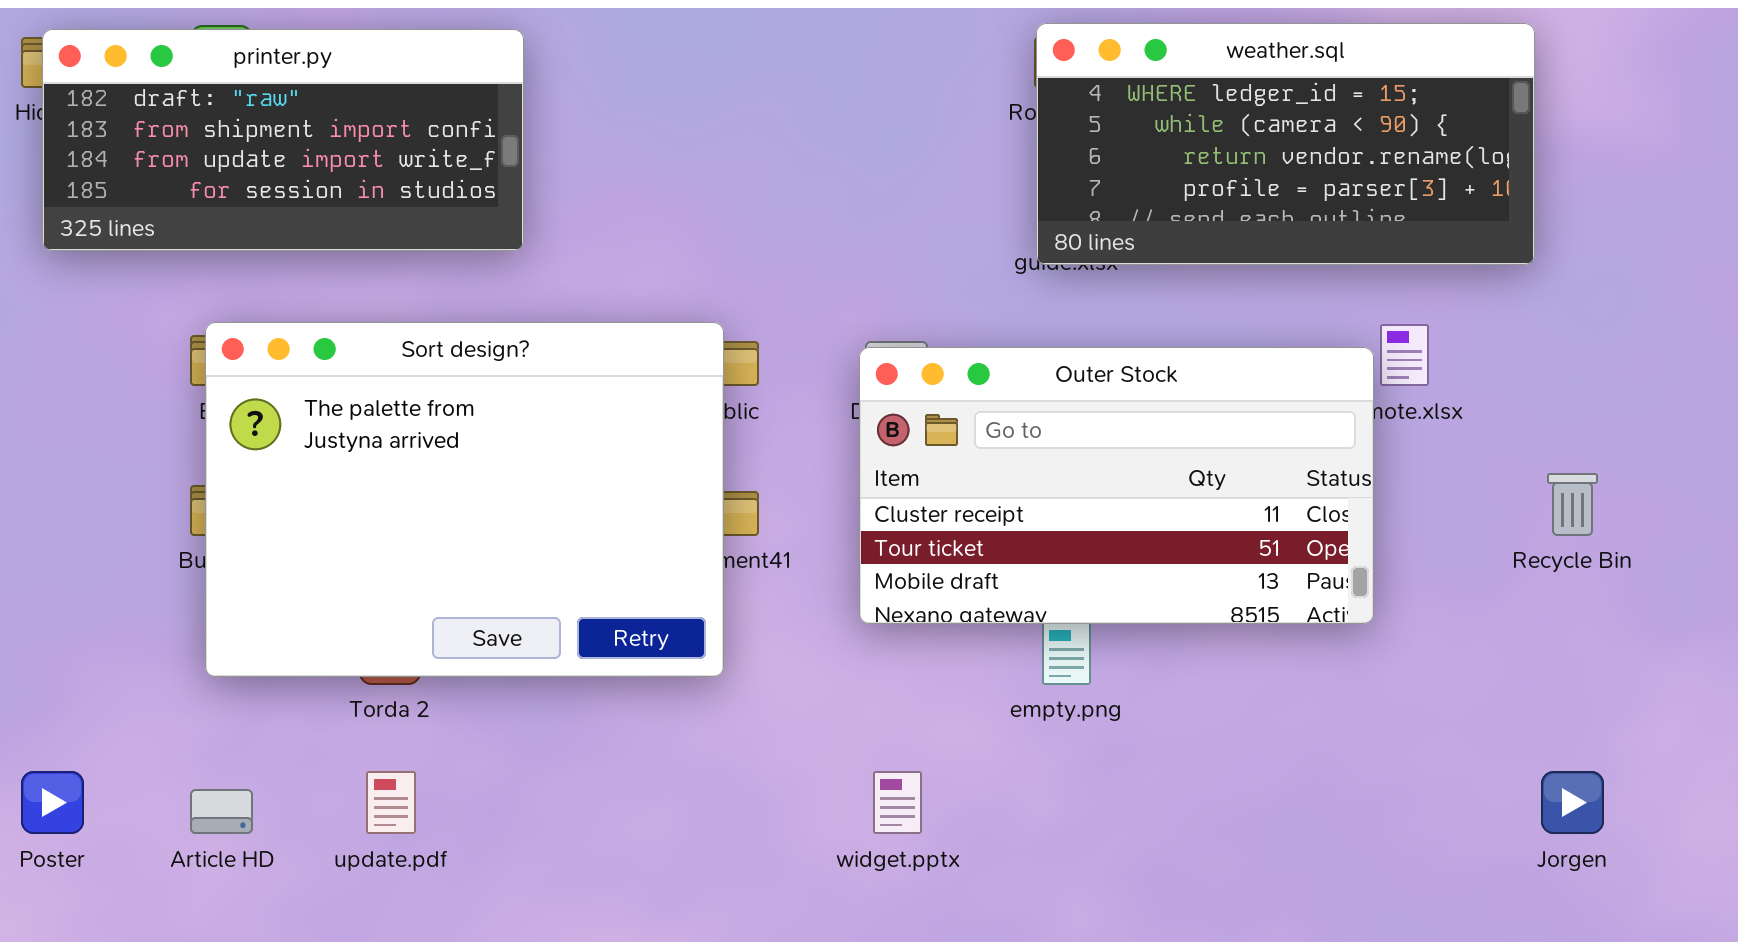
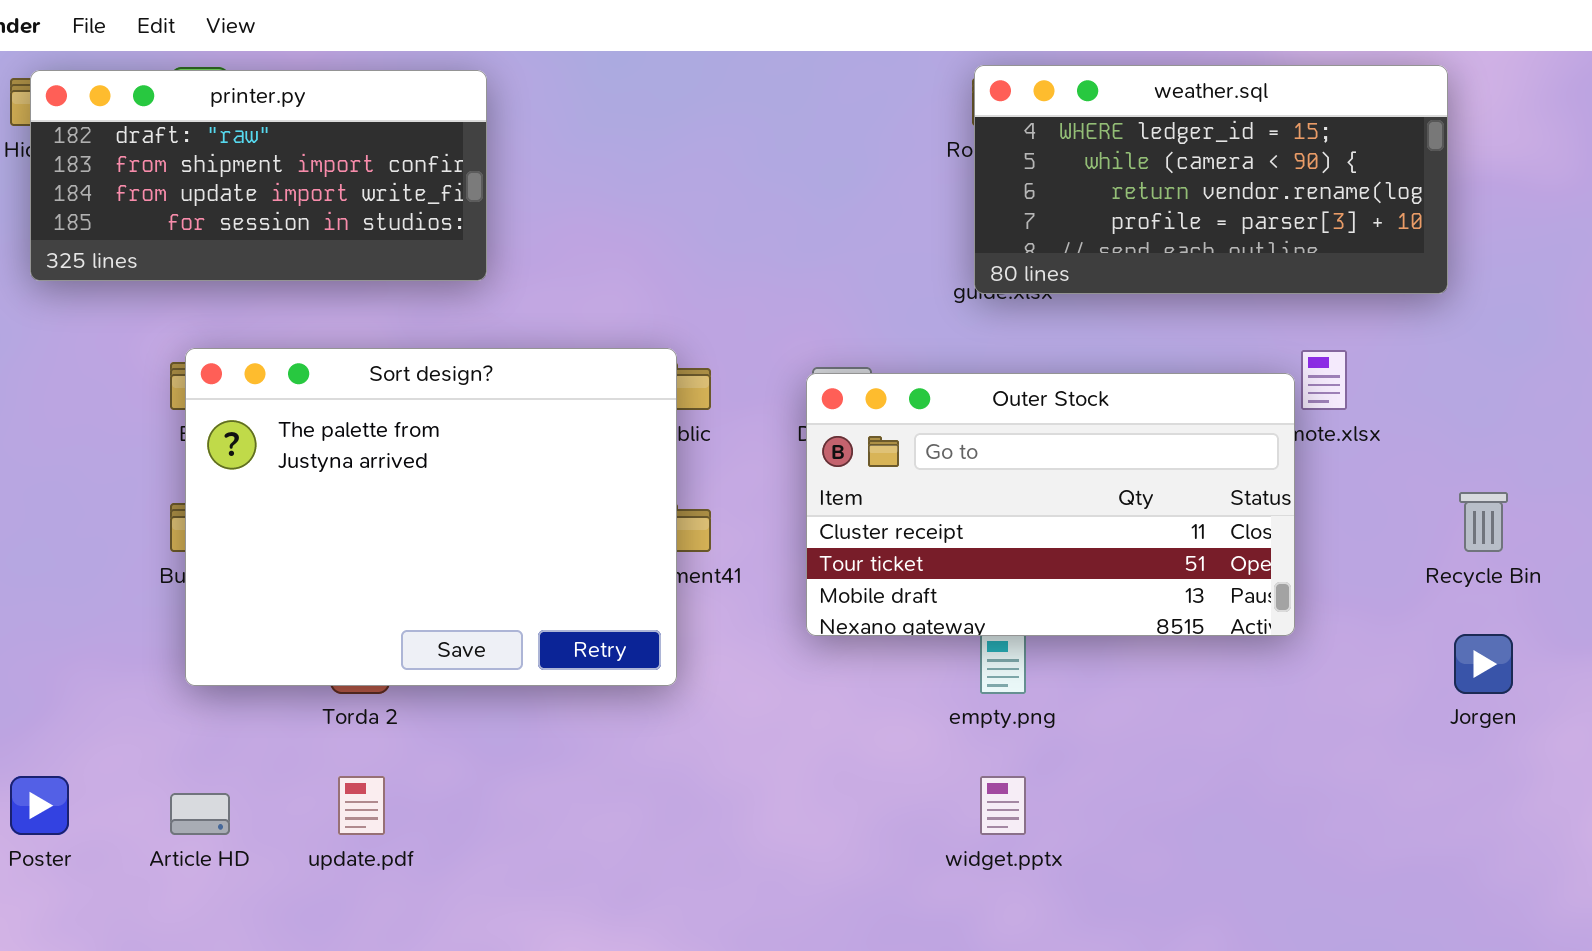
widget.pptx: [873,771,922,834] -> [980,776,1026,835], moved
Jorgen: [1541,771,1604,834] -> [1454,634,1513,694], moved

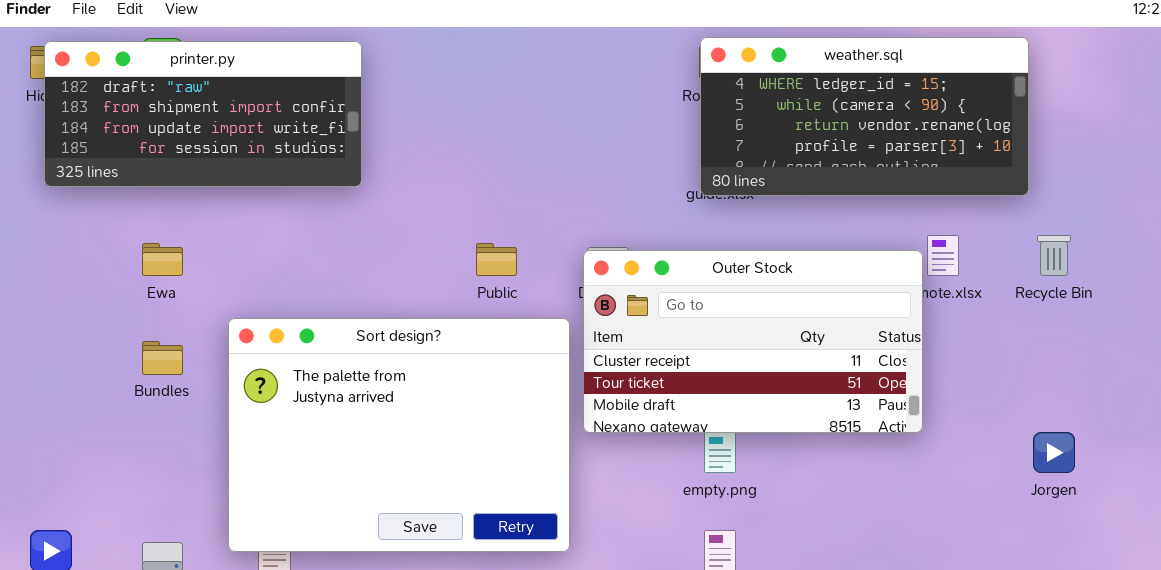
Sort design?: [185,348,677,686] -> [228,318,570,552], moved
Recycle Bin: [1459,492,1508,552] -> [1037,235,1071,276], moved

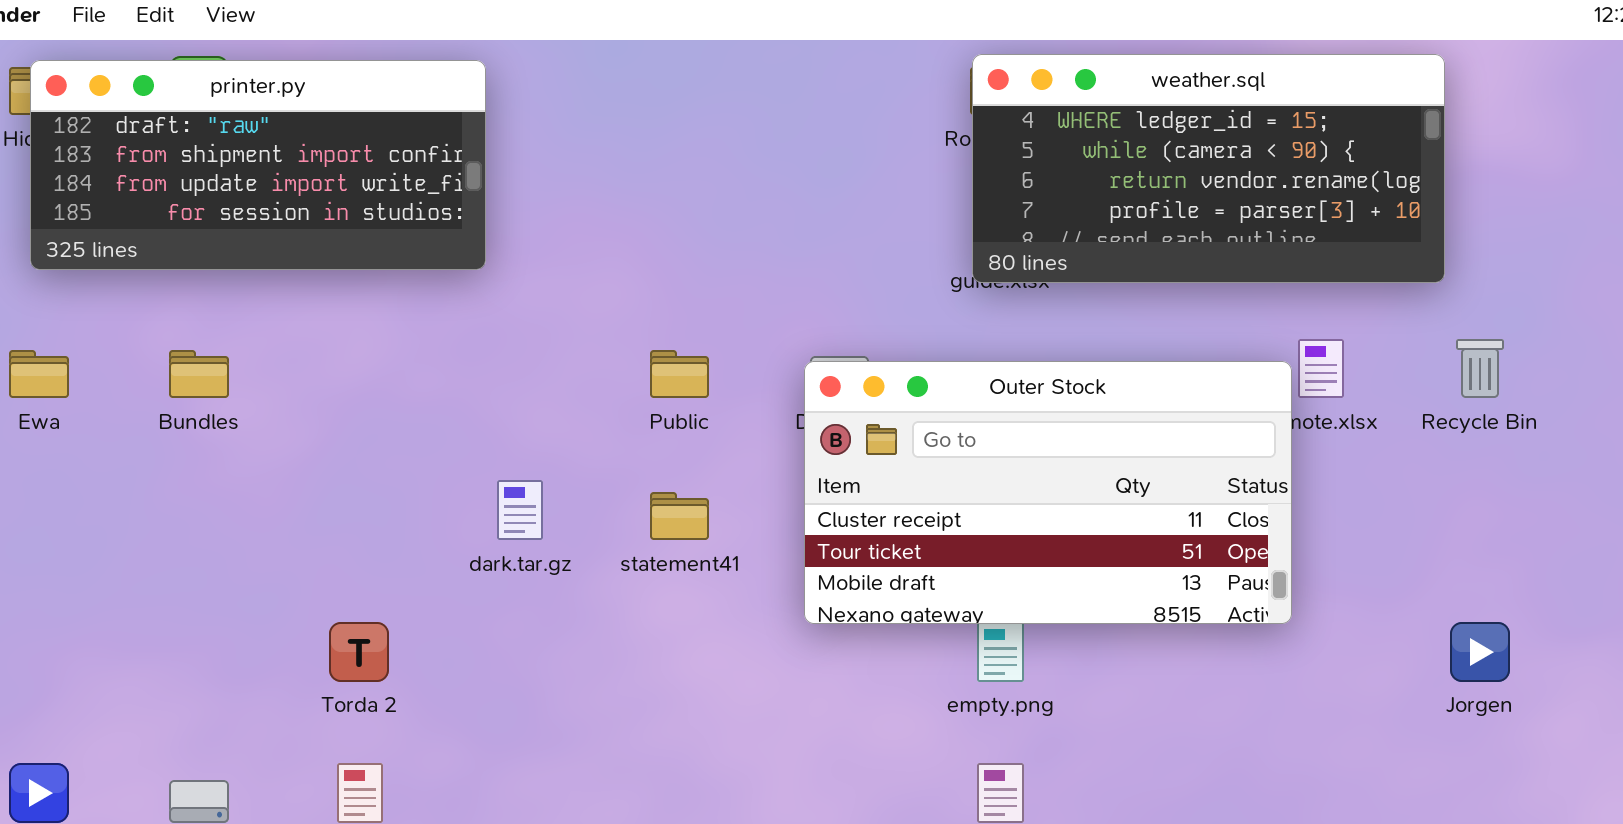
Ewa: [142,243,183,276] -> [9,350,69,398], moved
Sort design?: [228,318,570,552] -> none, closed
Bundles: [142,341,183,375] -> [169,350,229,398], moved

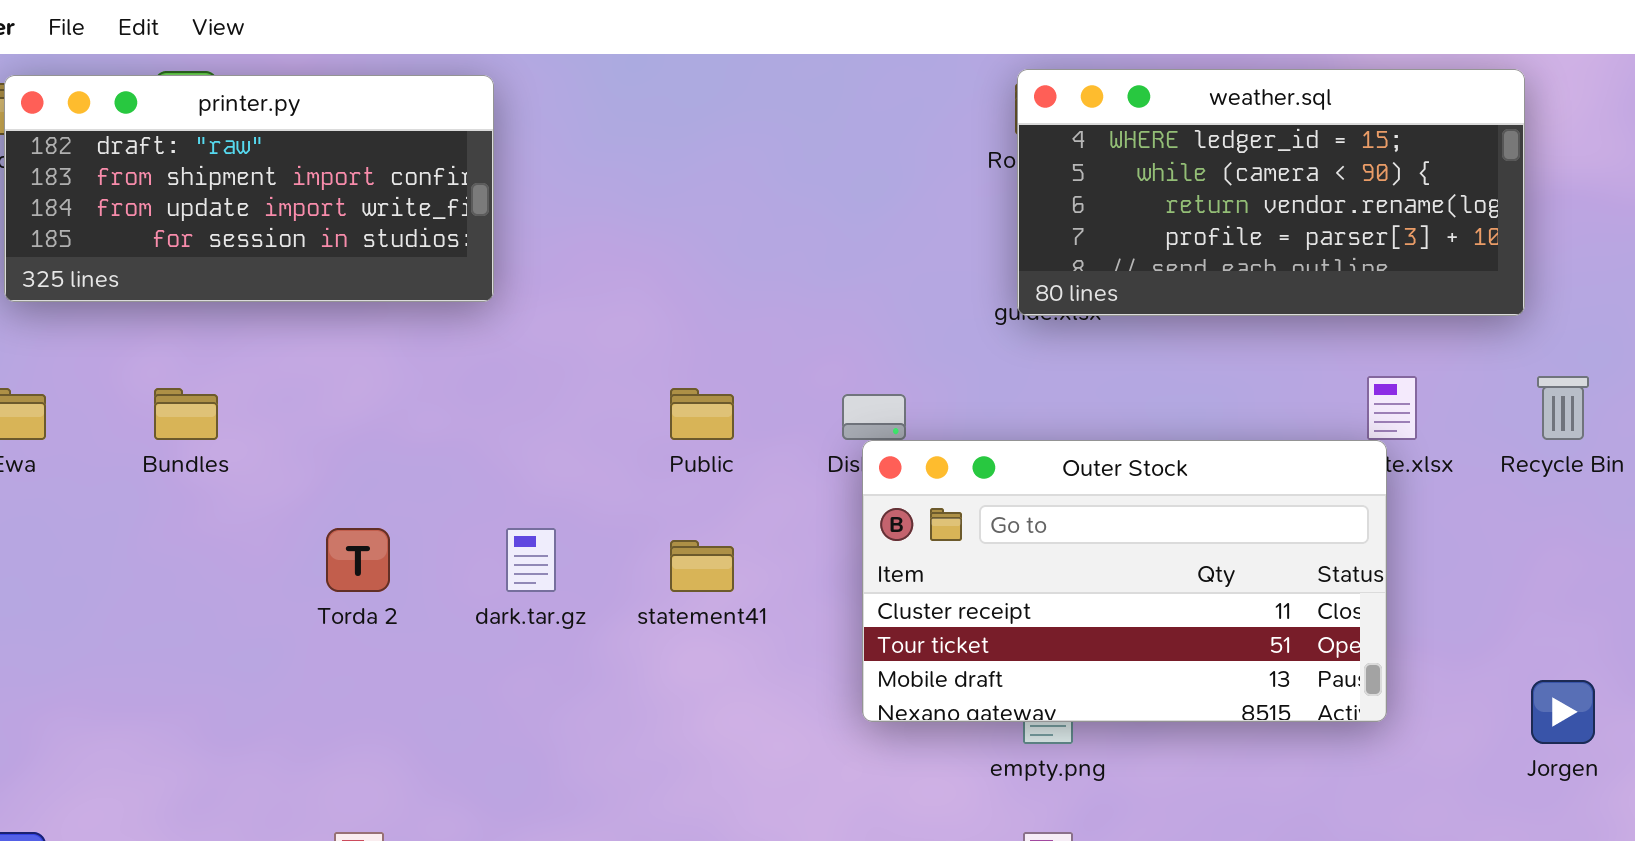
Outer Stock: [804,361,1292,624] -> [862,440,1387,722], moved
Torda 2: [329,622,389,682] -> [326,528,390,592], moved

